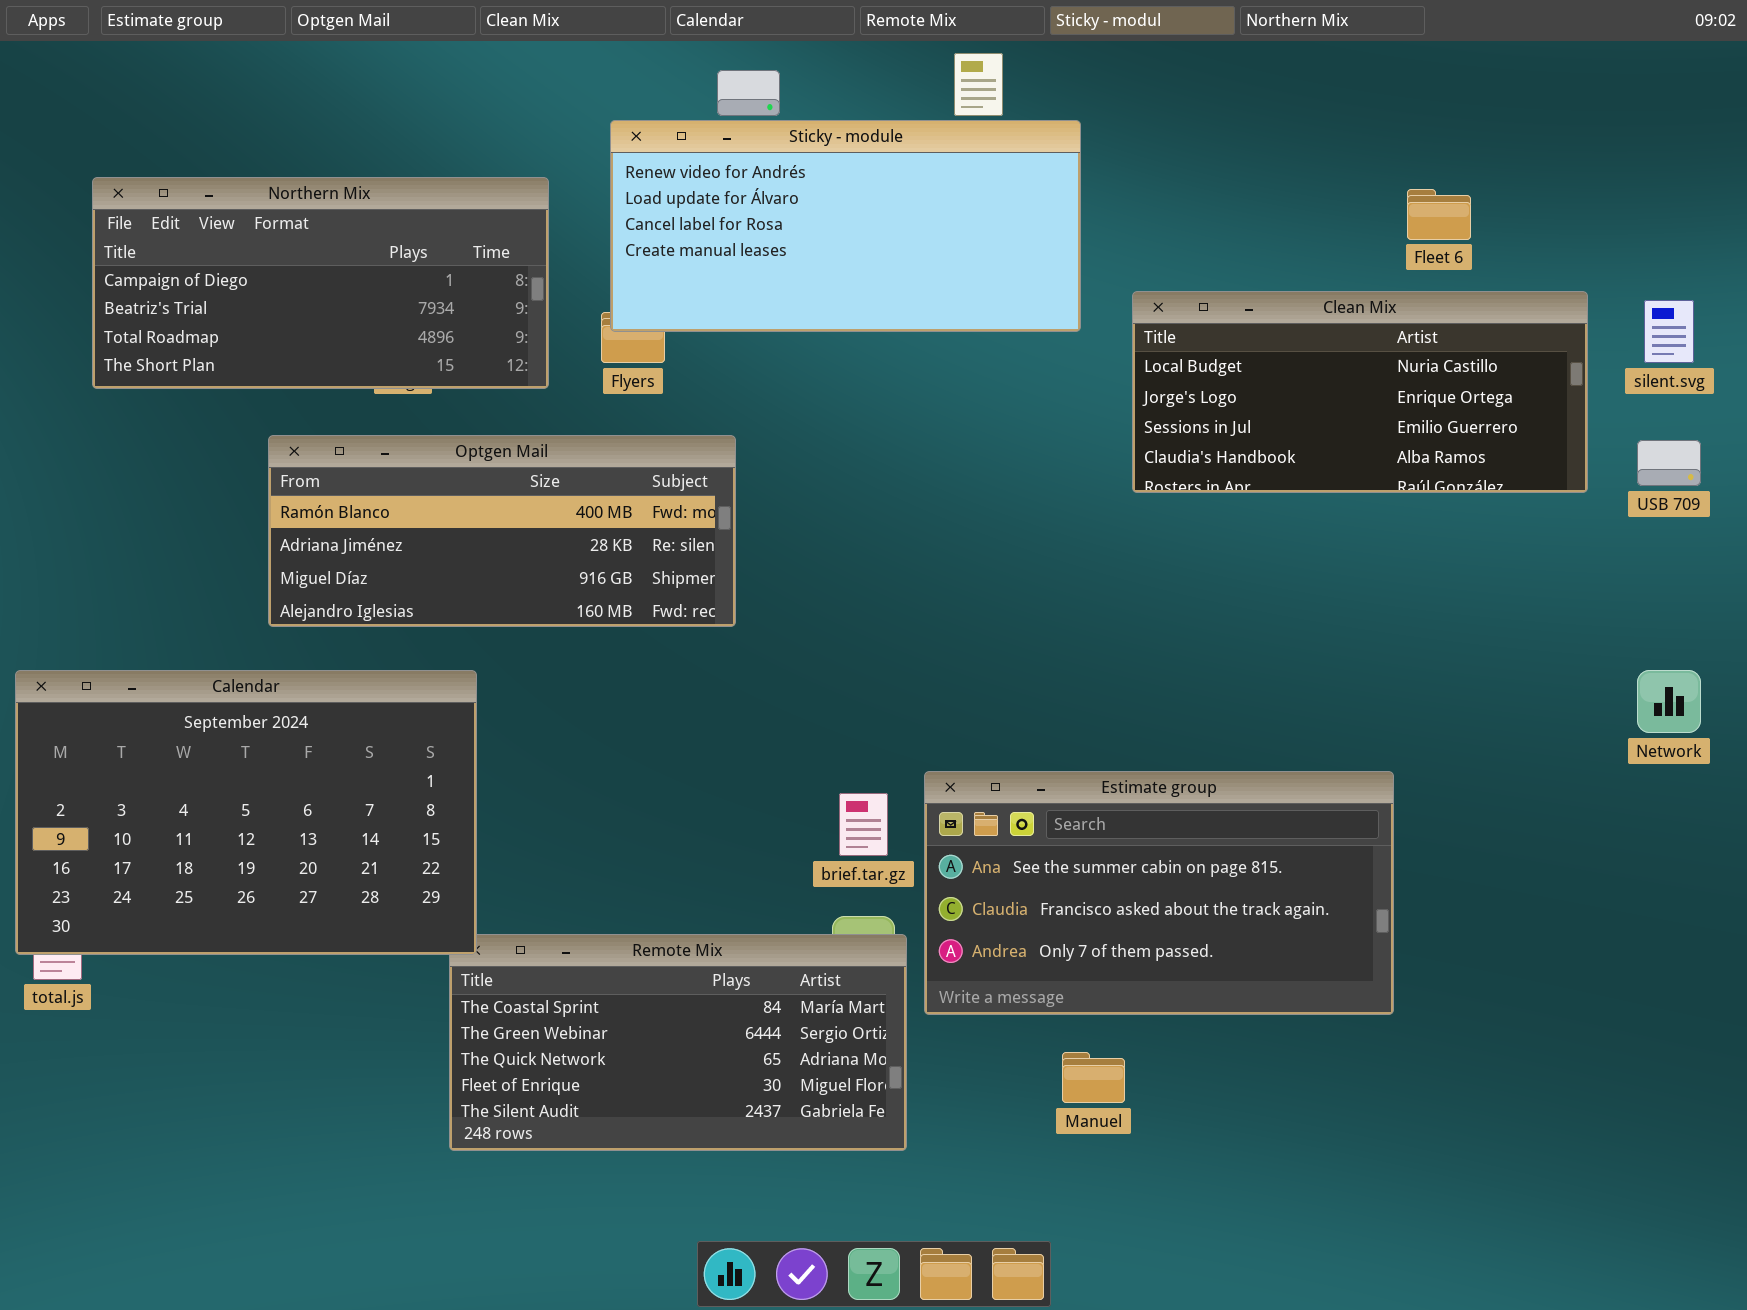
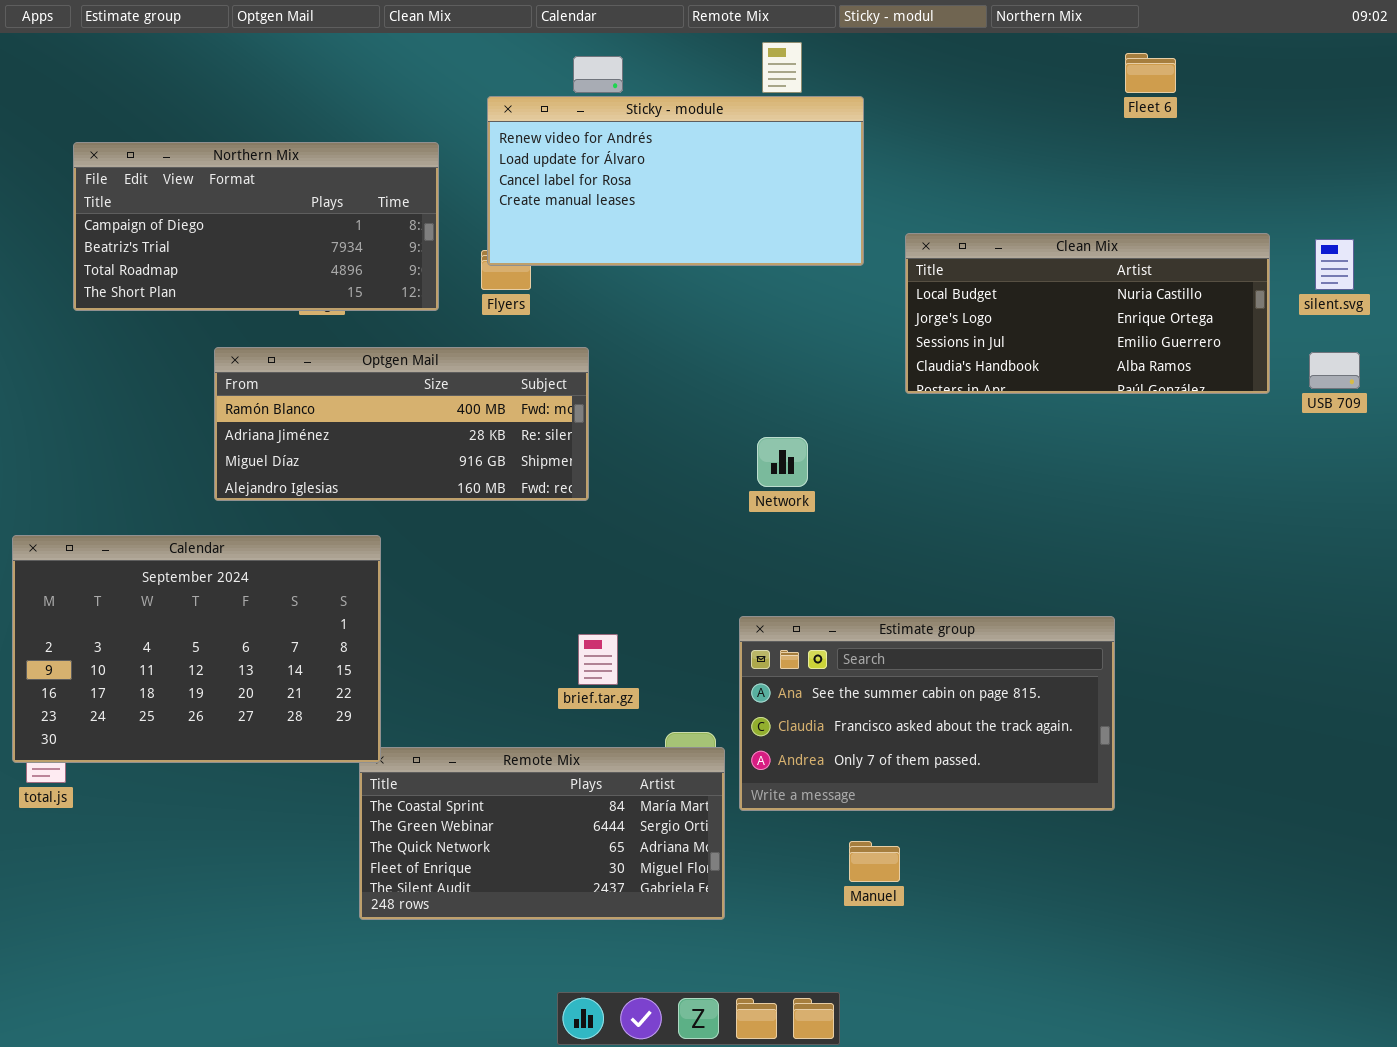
Fleet 6: [1407,189,1471,240] -> [1125,53,1176,93], moved
Network: [1637,670,1701,733] -> [757,437,808,487], moved
brief.tar.gz: [839,793,888,856] -> [578,634,618,685], moved

